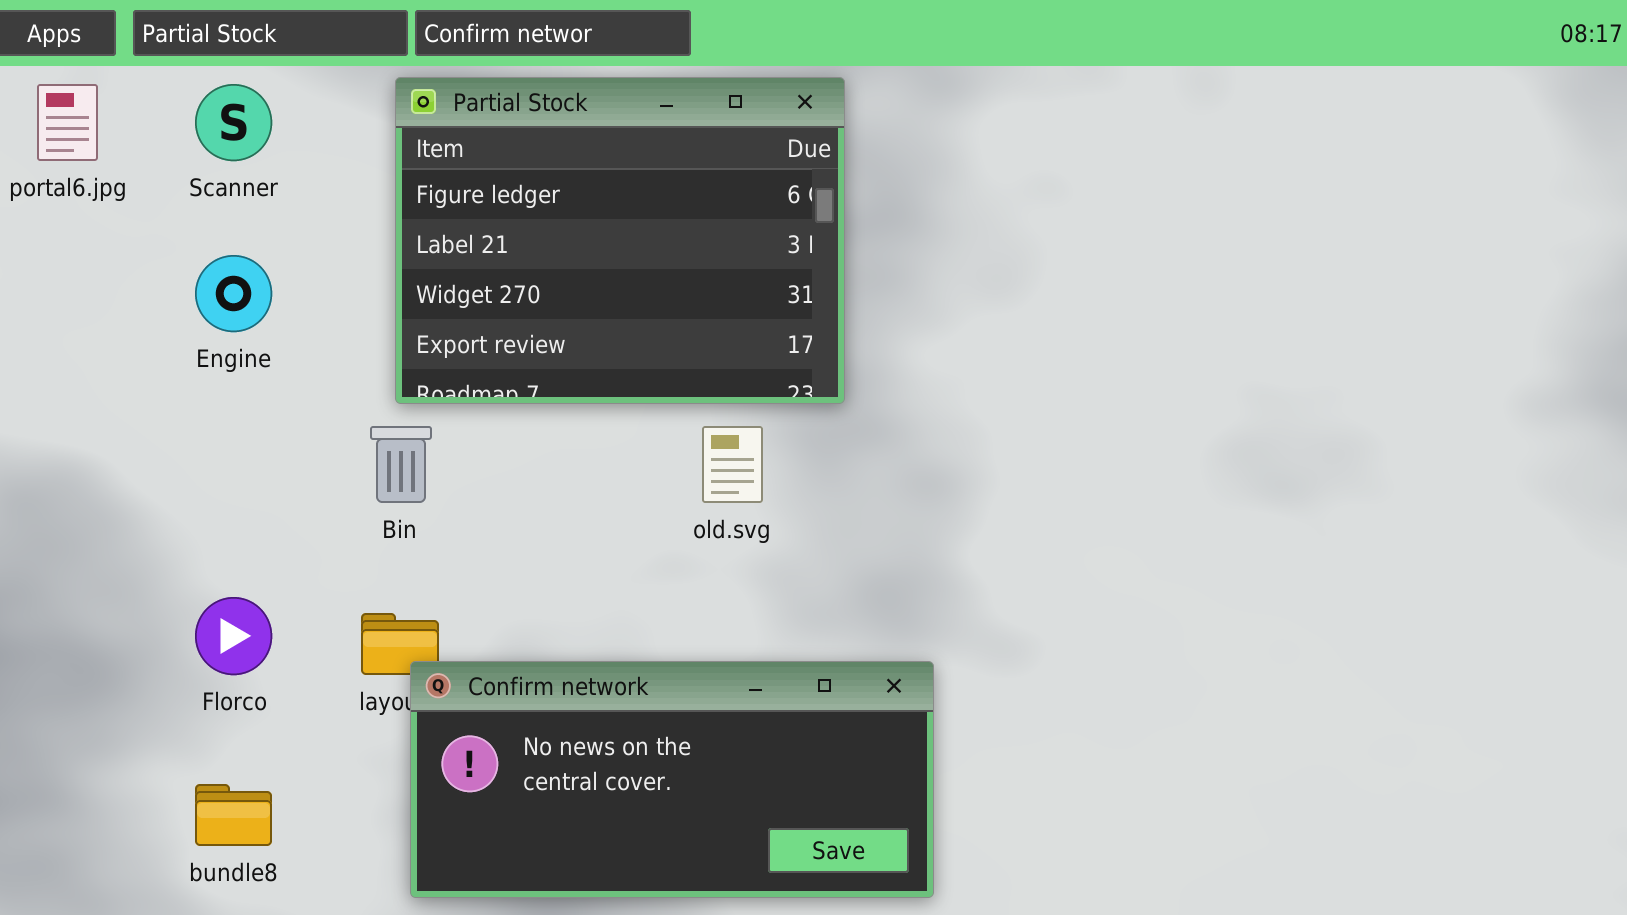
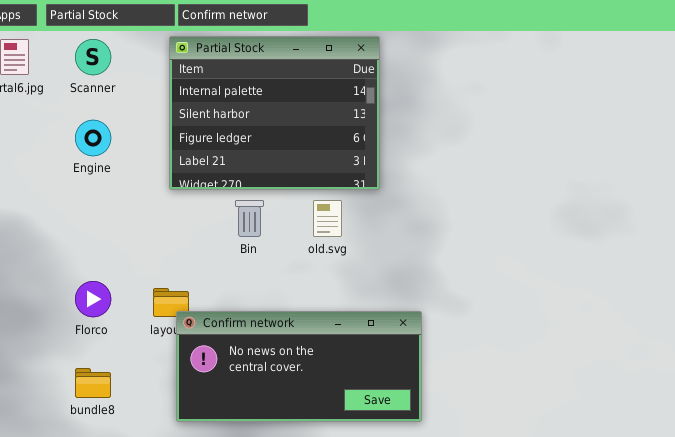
Partial Stock: [395,77,845,404] -> [169,36,380,190], scrolled up 2 rows
Bin: [370,426,432,503] -> [235,200,264,237], moved

